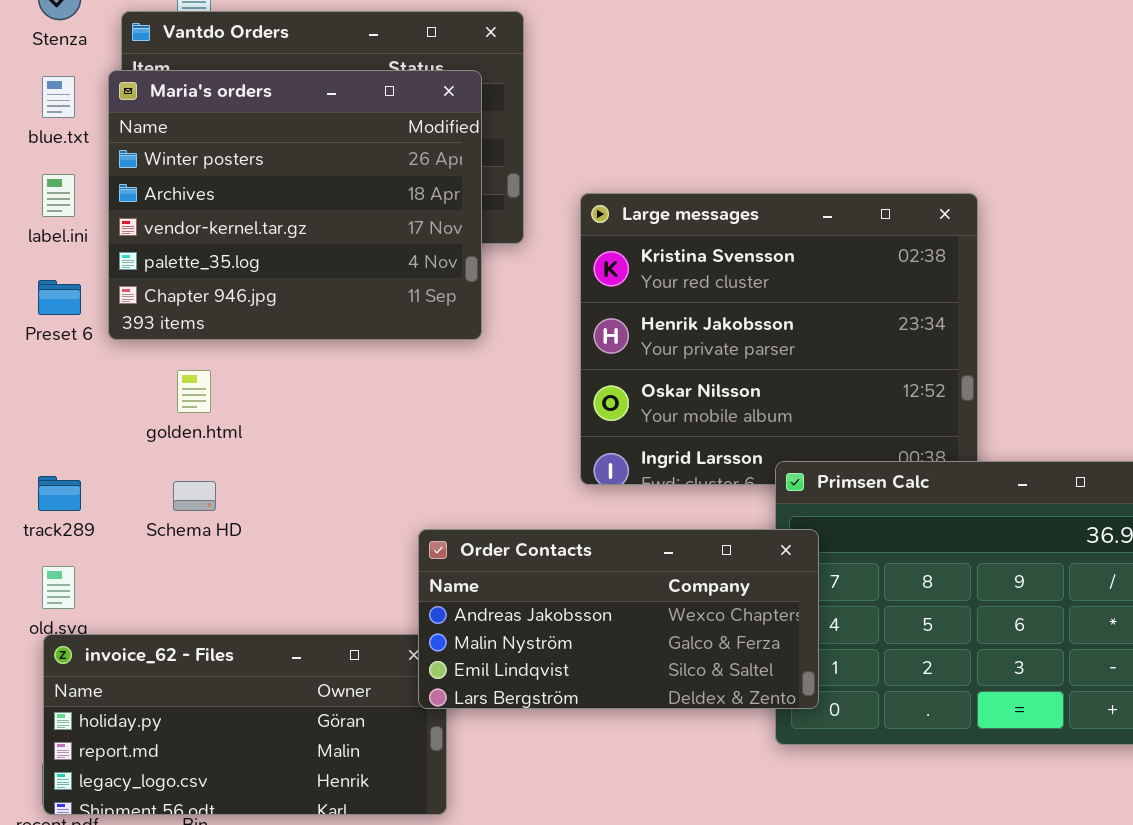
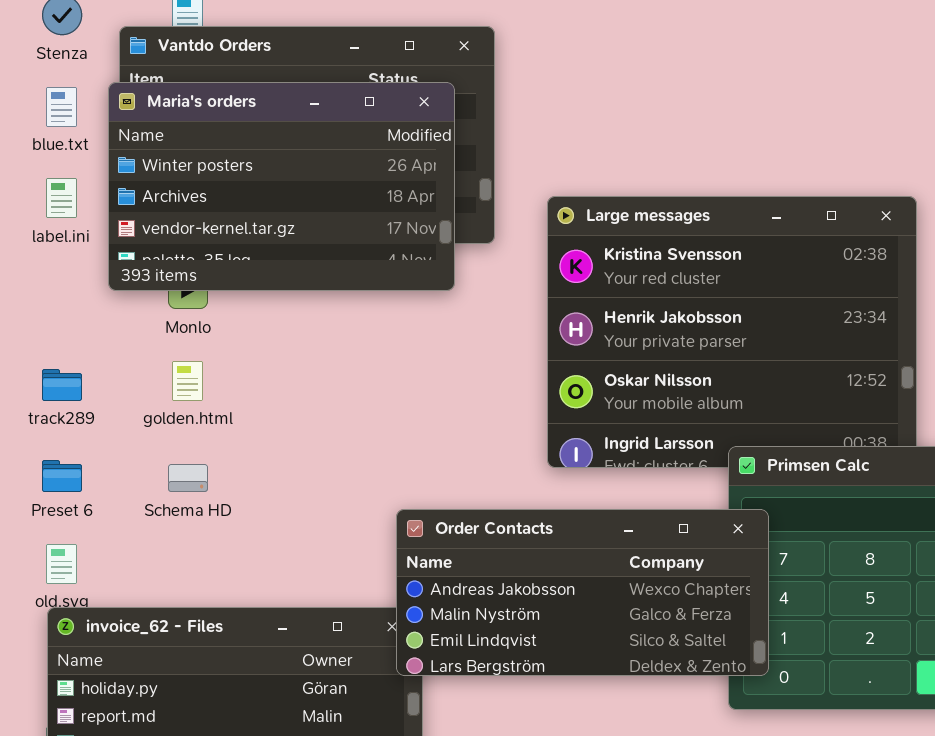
Maria's orders: [108,70,482,340] -> [108,82,455,291], resized
Preset 6: [38,280,81,315] -> [42,460,82,492], moved
track289: [38,476,81,511] -> [42,369,82,401], moved

